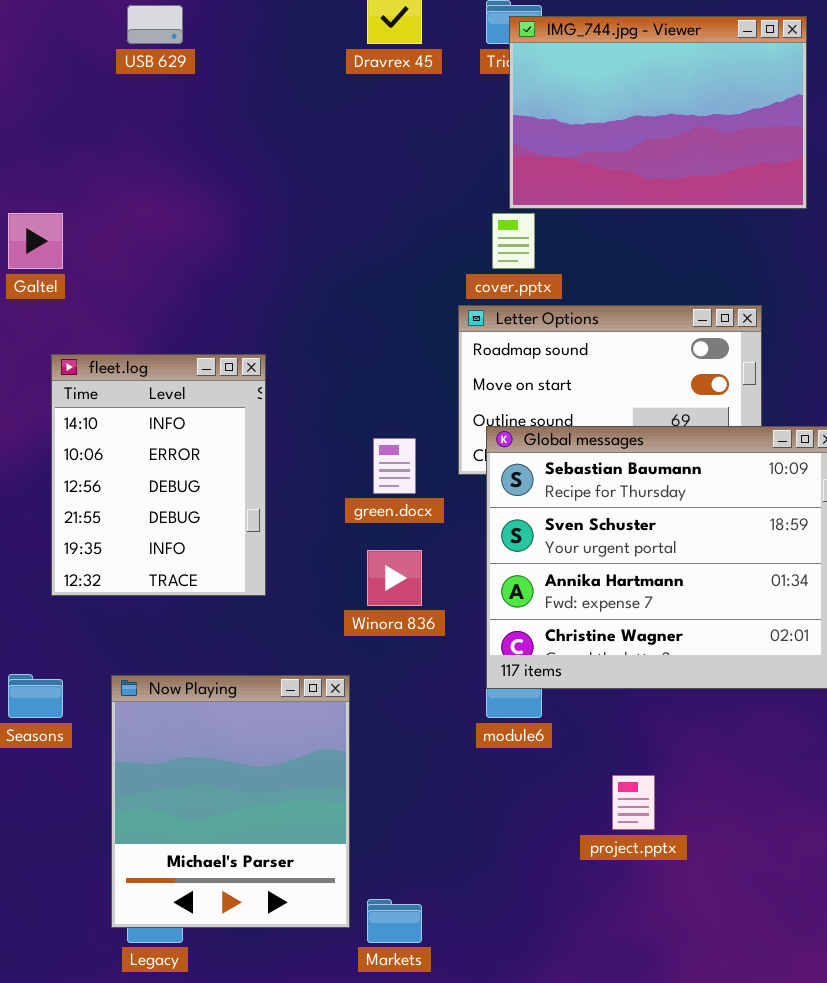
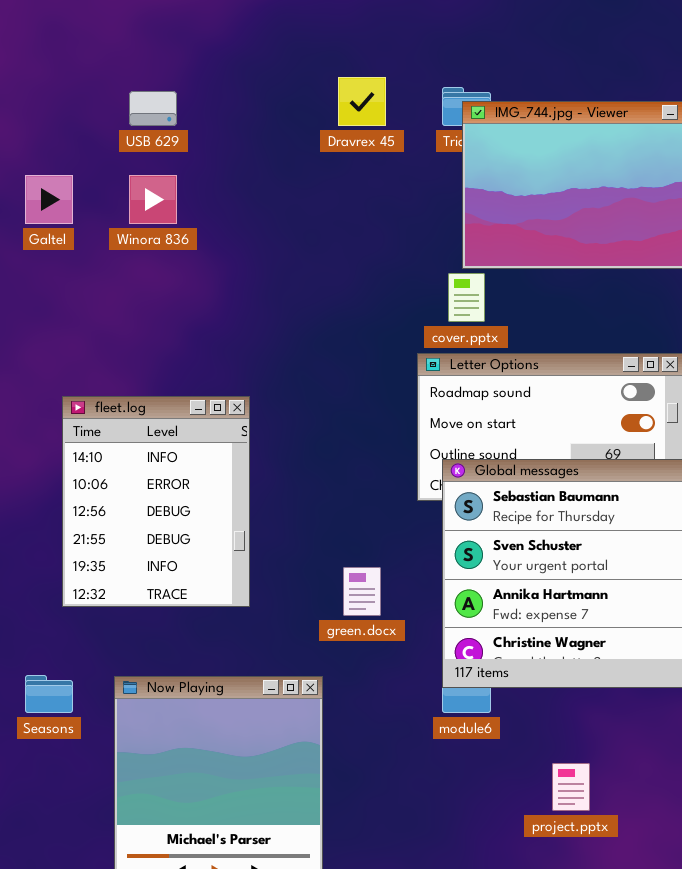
Galtel: [8,213,63,269] -> [25,175,73,224], moved
green.docx: [373,438,416,494] -> [343,567,381,616], moved
Winora 836: [367,550,422,606] -> [129,175,177,224], moved

